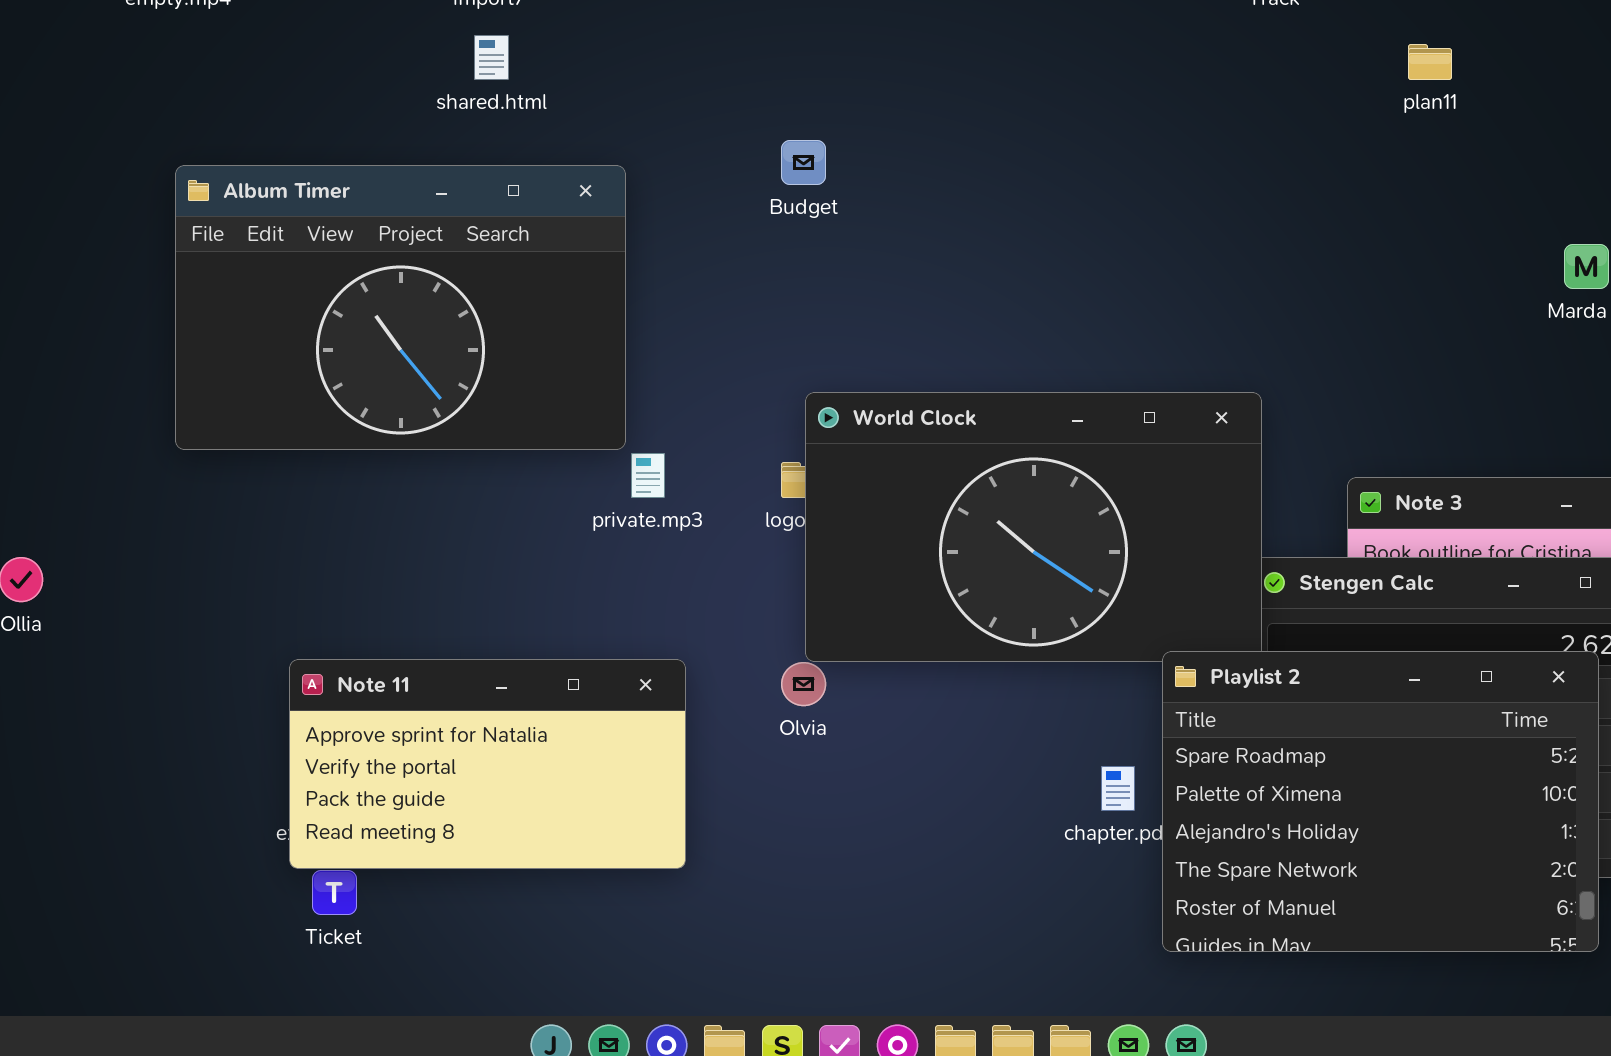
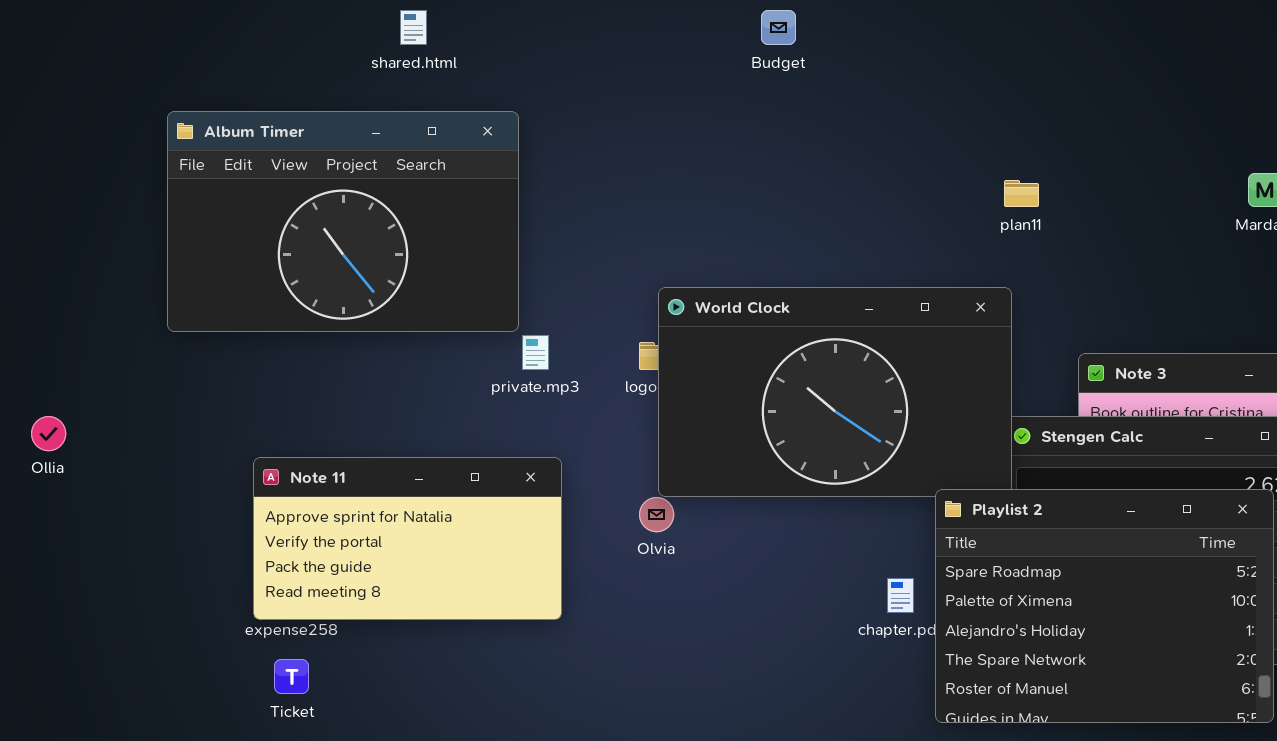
plan11: [1408,44,1452,80] -> [1004,180,1039,207], moved
Budget: [781,140,826,185] -> [761,10,796,45], moved
Note 11: [289,659,686,869] -> [253,457,562,620], moved

